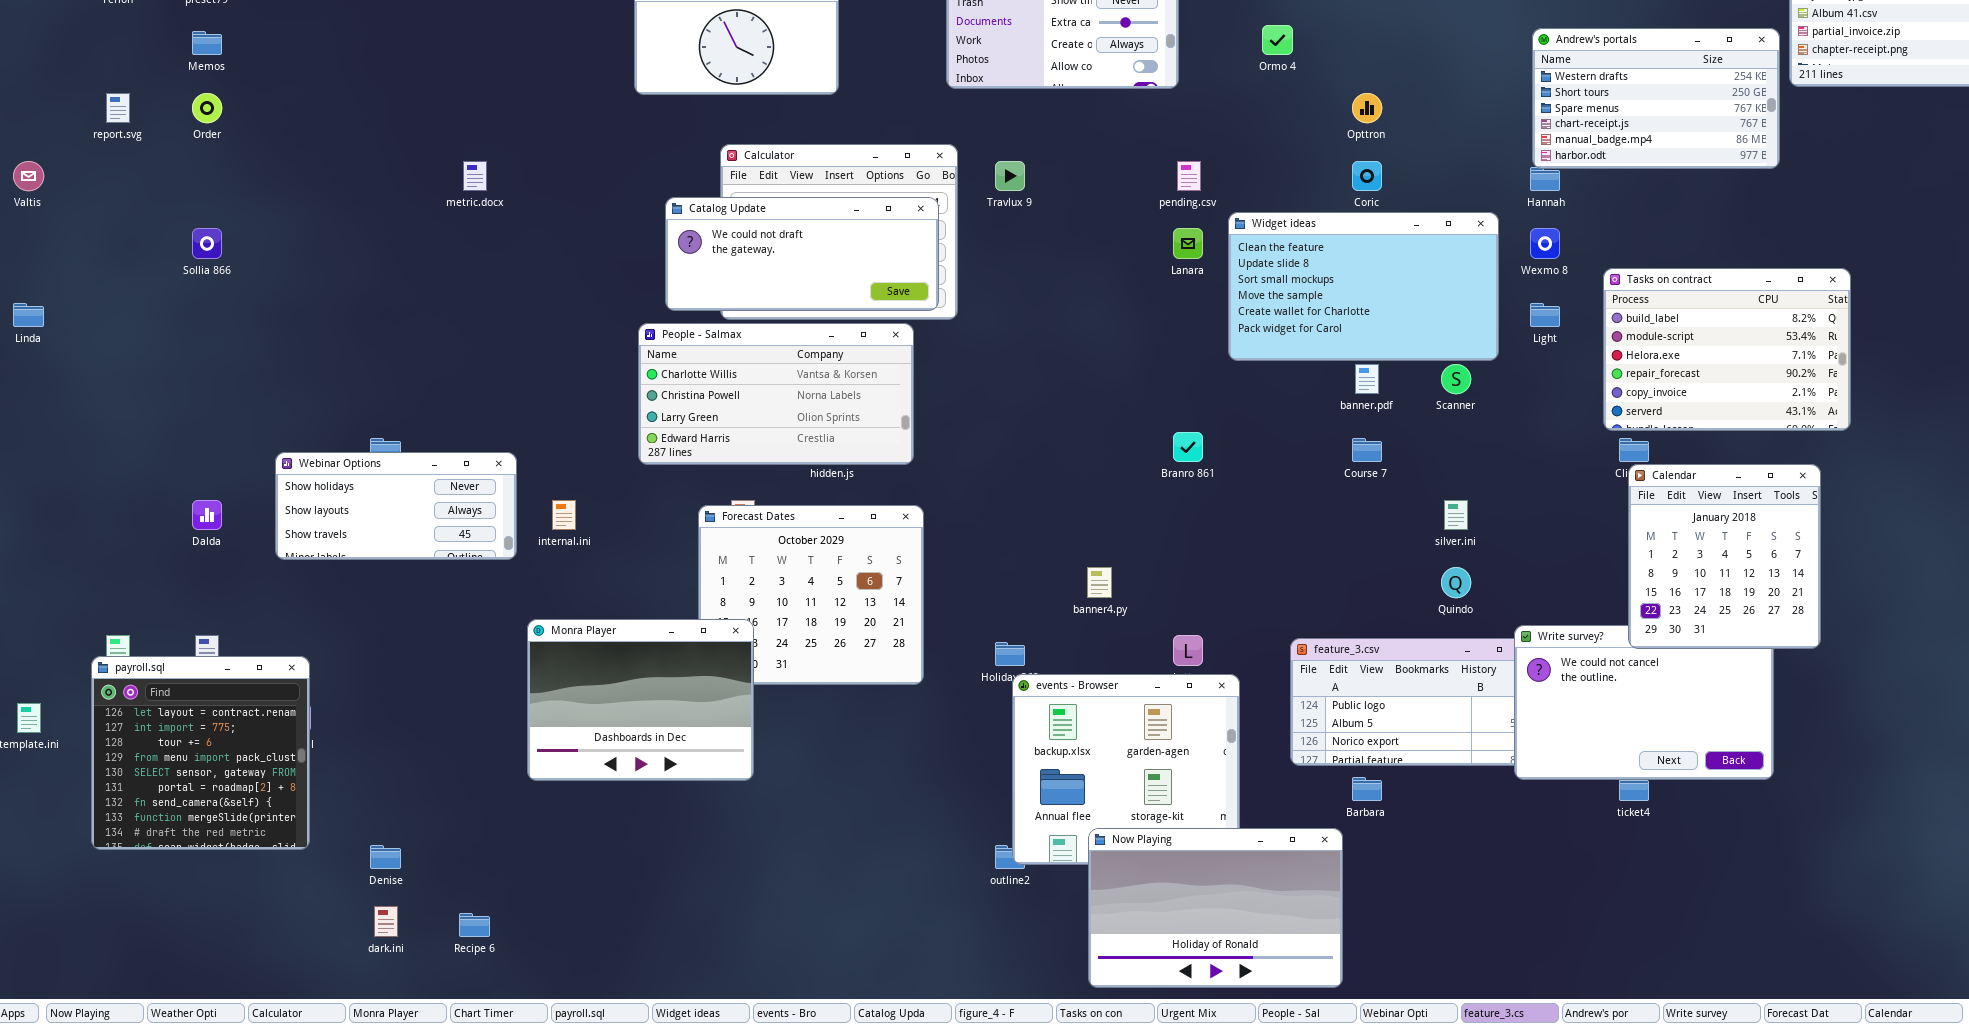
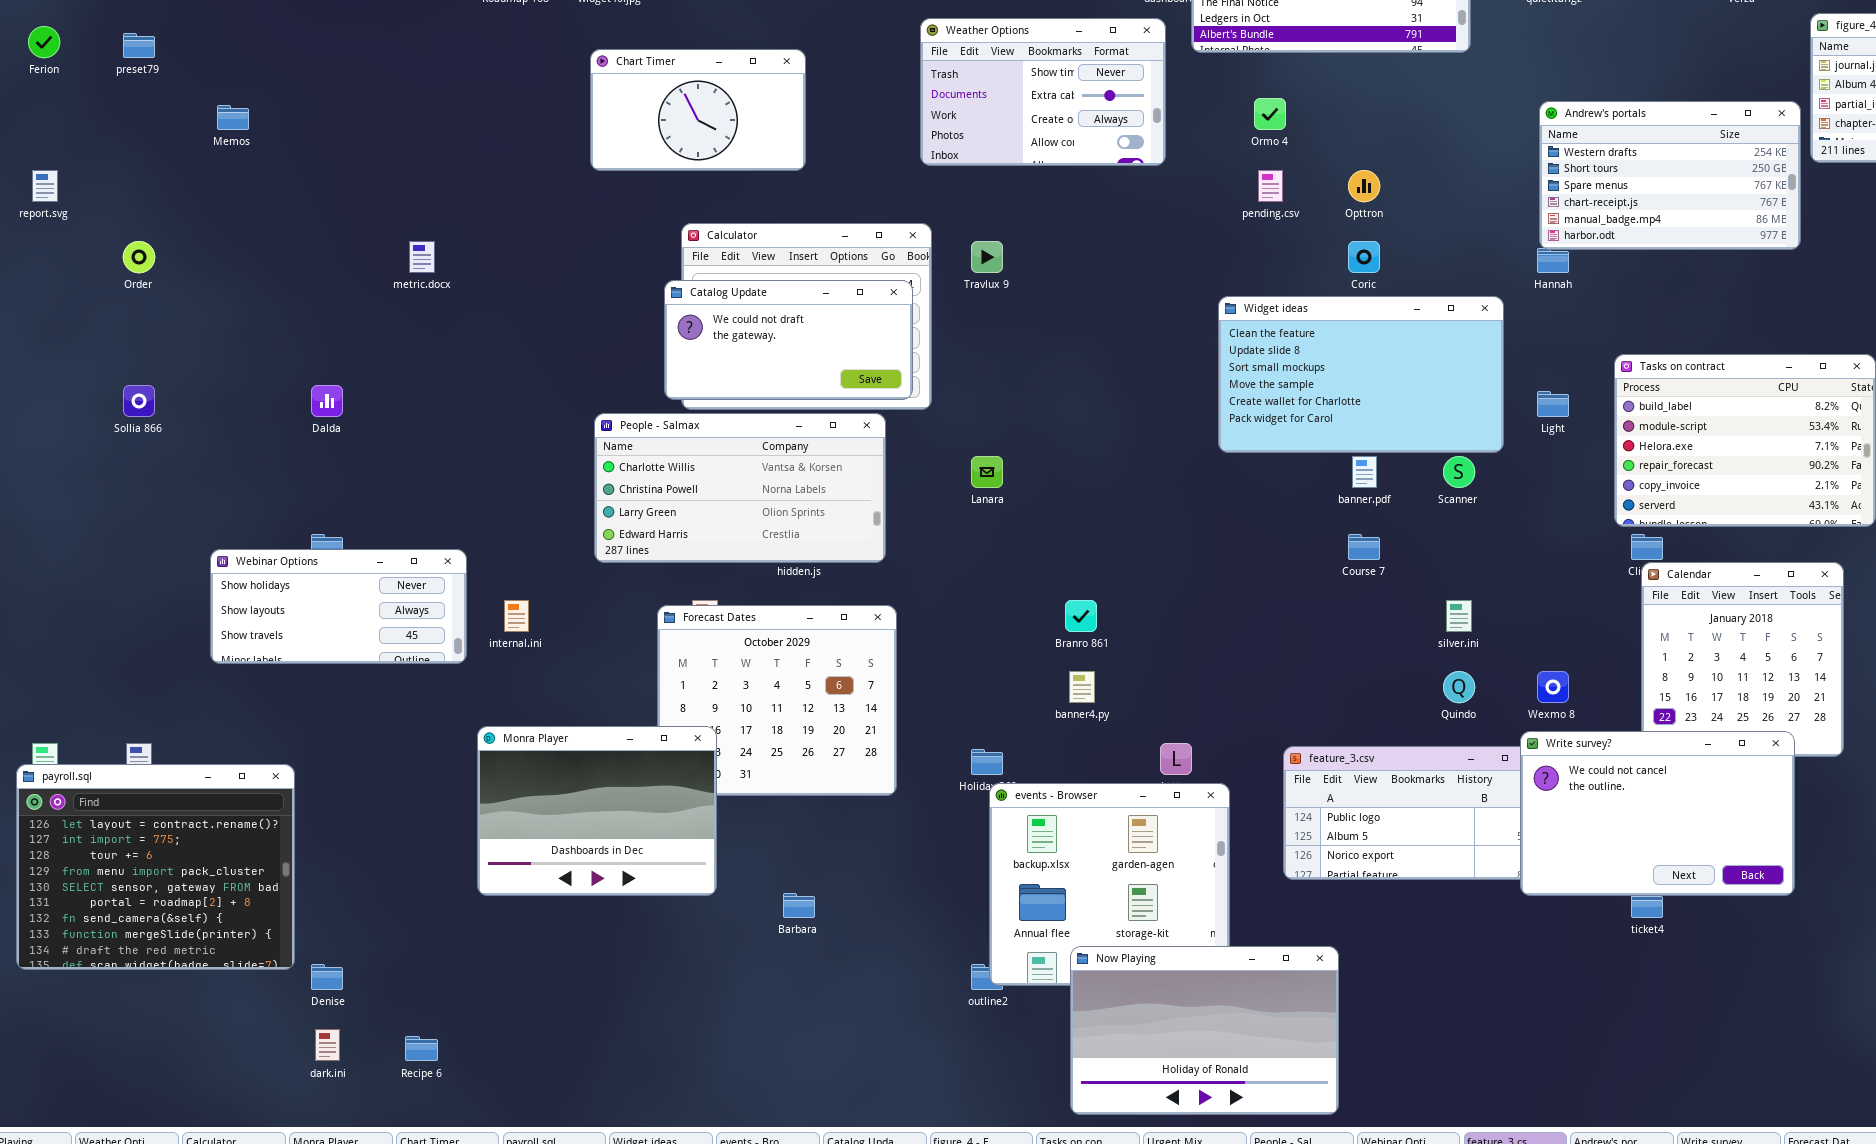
Memos: [192,31,222,55] -> [217,105,249,130], moved
Order: [192,93,222,123] -> [123,241,155,273], moved
pending.csv: [1177,161,1201,191] -> [1258,170,1283,202], moved
Catalog Update: [665,197,939,311] -> [664,280,913,400], resized
Sollia 866: [192,228,222,259] -> [123,385,155,417], moved
Lanara: [1173,228,1203,259] -> [971,456,1003,488], moved
Wexmo 8: [1530,228,1560,259] -> [1537,671,1569,703], moved
Branro 861: [1173,432,1203,462] -> [1065,600,1097,632], moved
Dalda: [192,500,222,530] -> [311,385,343,417], moved
Write survey?: [1514,625,1774,780] -> [1520,731,1795,896], raised
payroll.sql: [91,656,310,850] -> [16,764,295,970], resized
Barbara: [1352,777,1382,801] -> [783,893,815,918], moved

